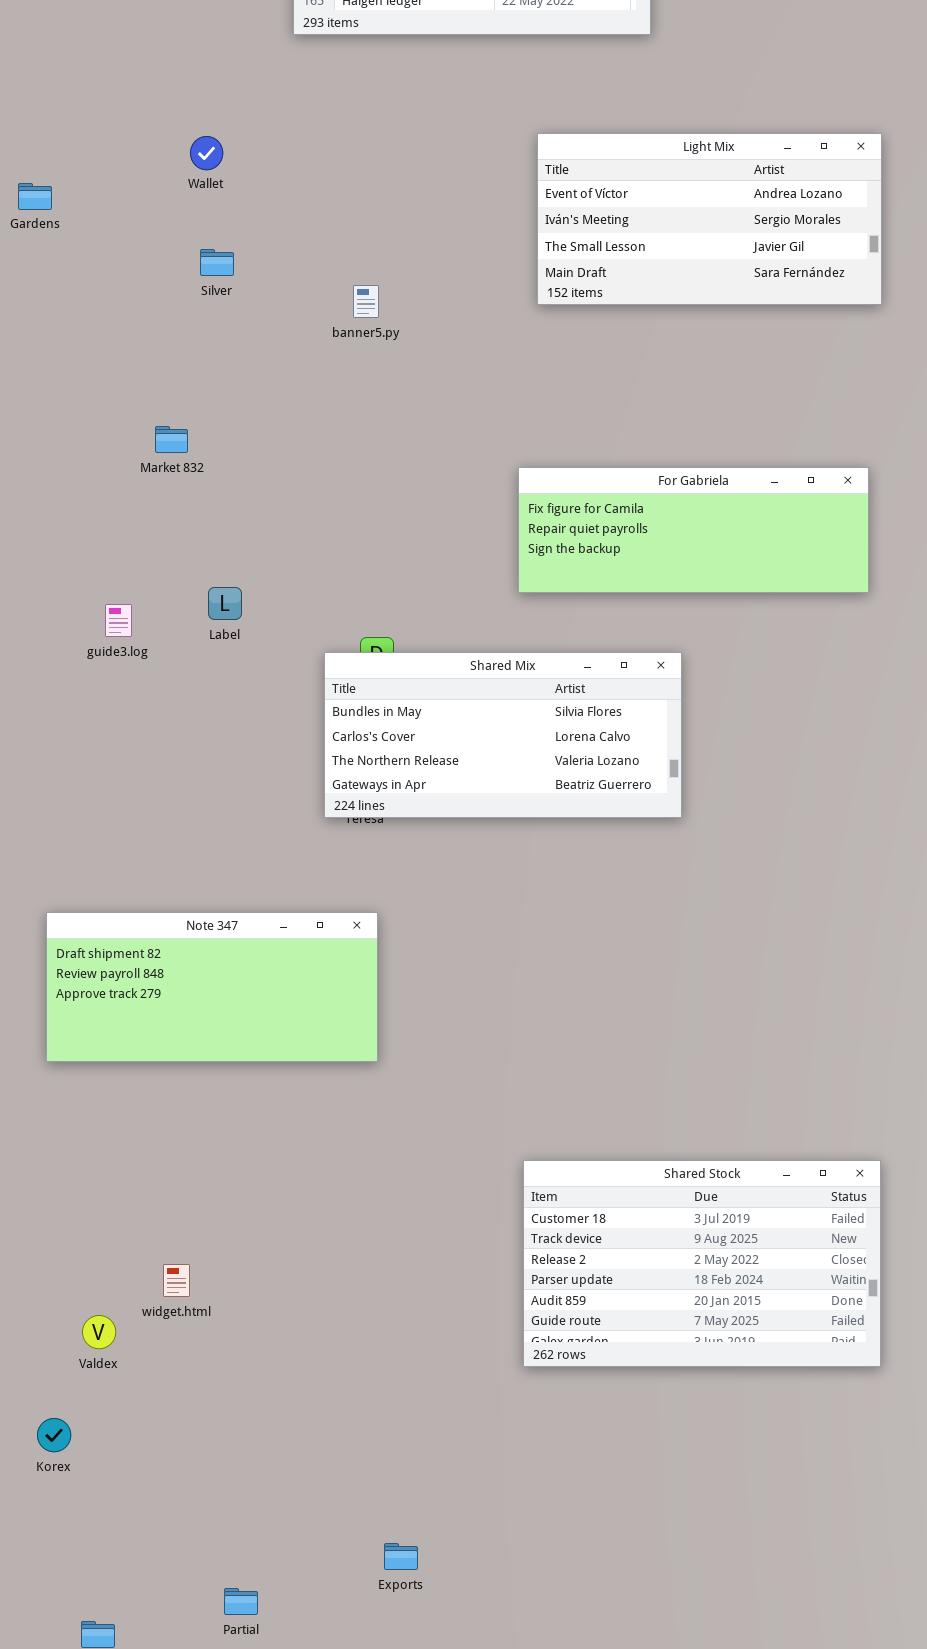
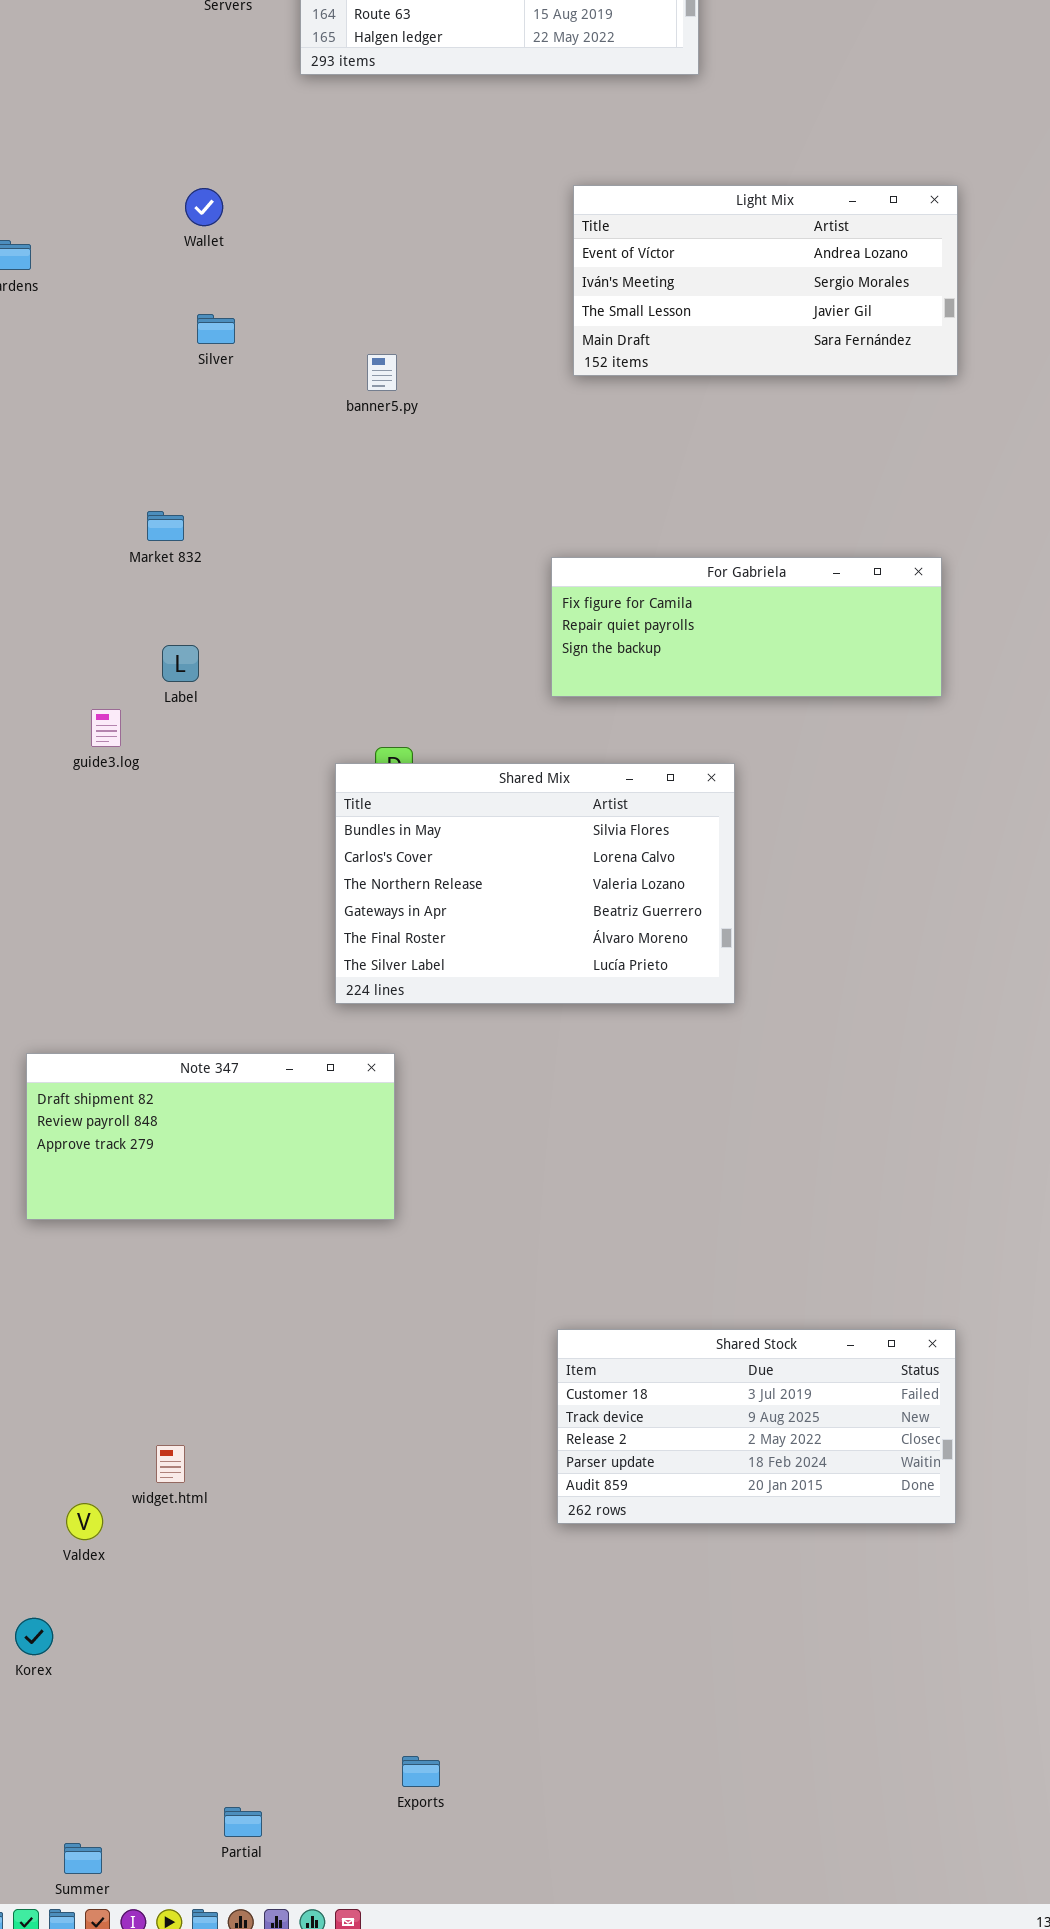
Label: [208,587,242,620] -> [162,645,199,682], moved
Shared Mix: [324,652,682,818] -> [335,763,735,1004], resized
Shared Stock: [523,1160,881,1367] -> [557,1329,956,1524], resized

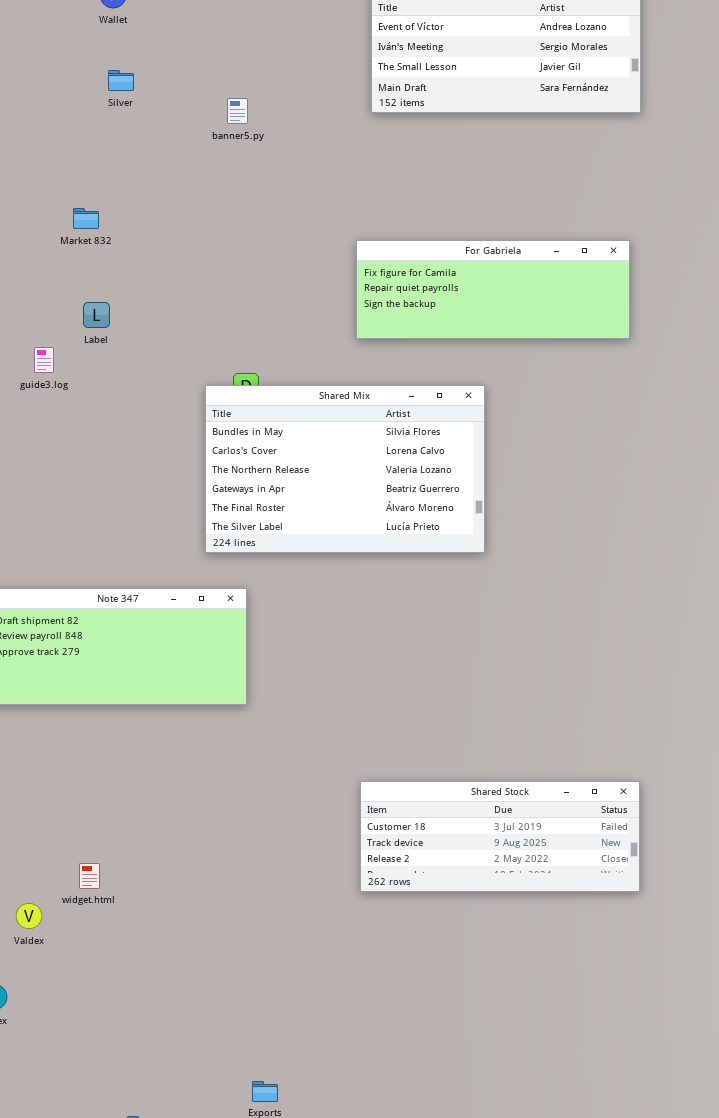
Shared Stock: [557,1329,956,1524] -> [360,781,640,892], resized

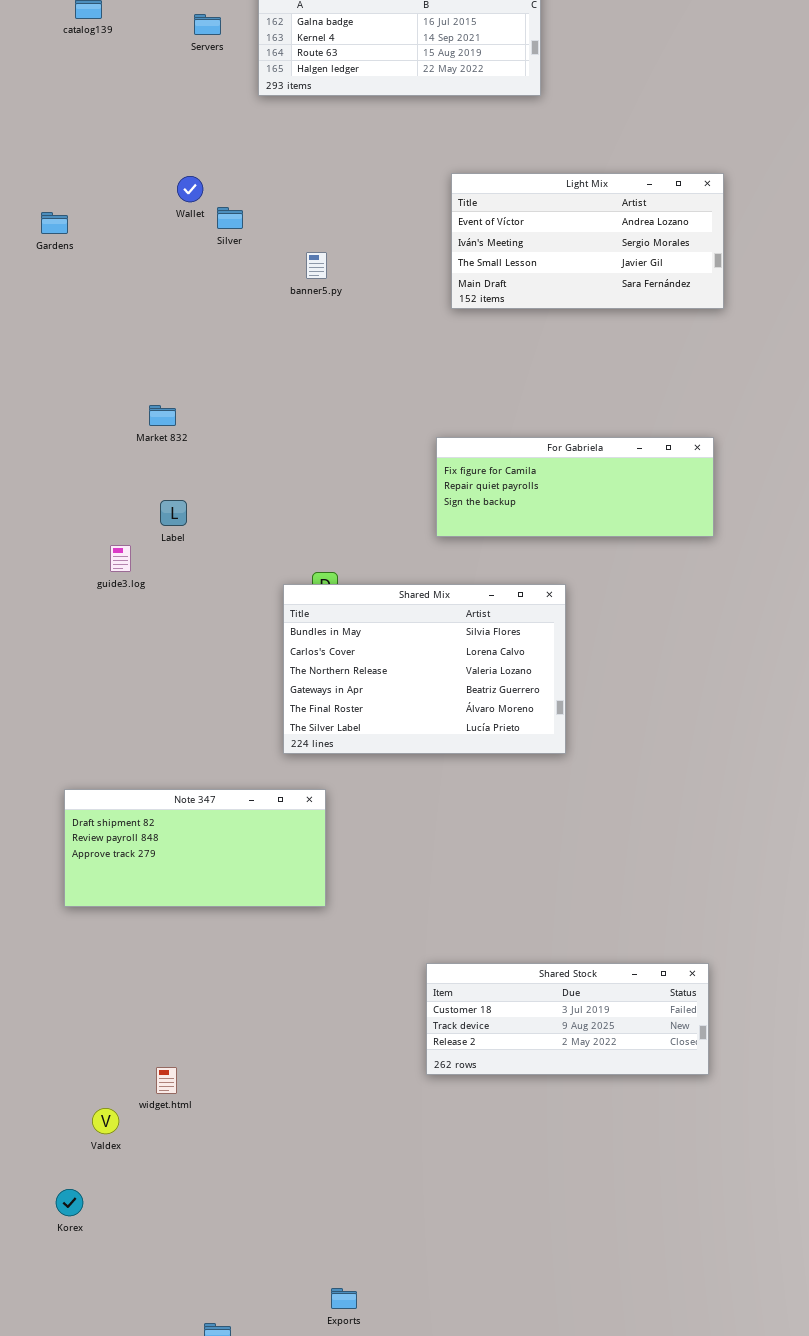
Silver: [108,70,134,91] -> [217,207,243,229], moved
banner5.py: [227,98,248,124] -> [306,252,327,279], moved
Shared Stock: [360,781,640,892] -> [426,963,709,1075], moved

